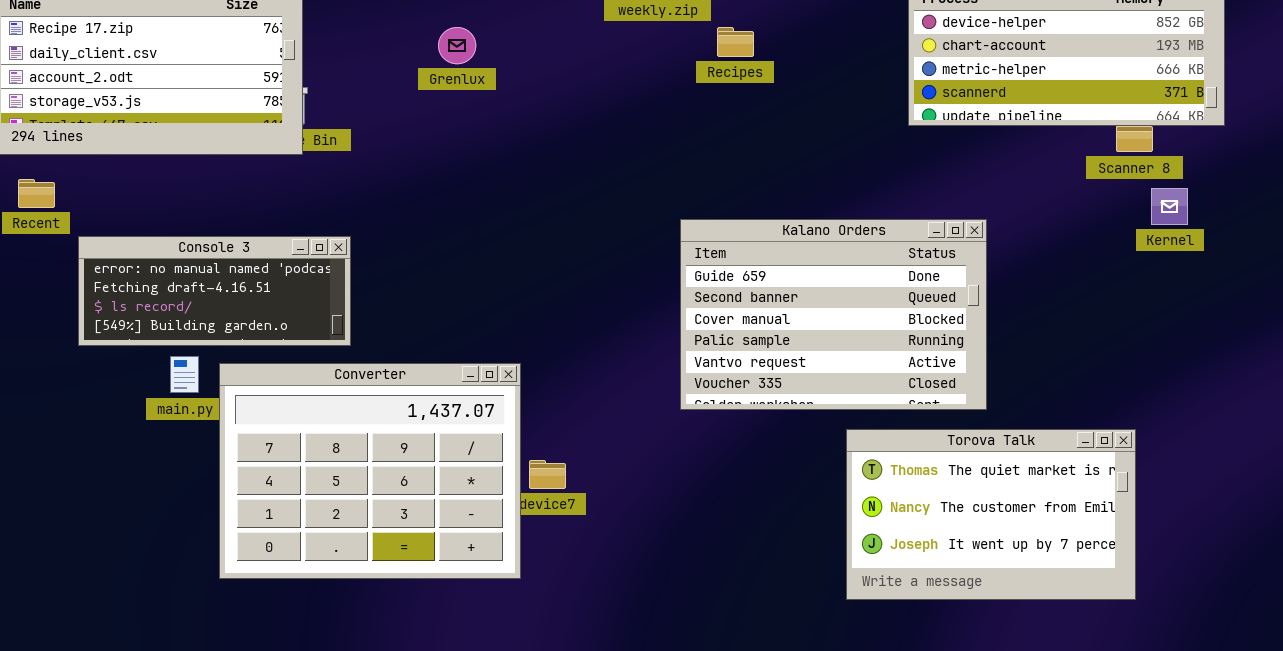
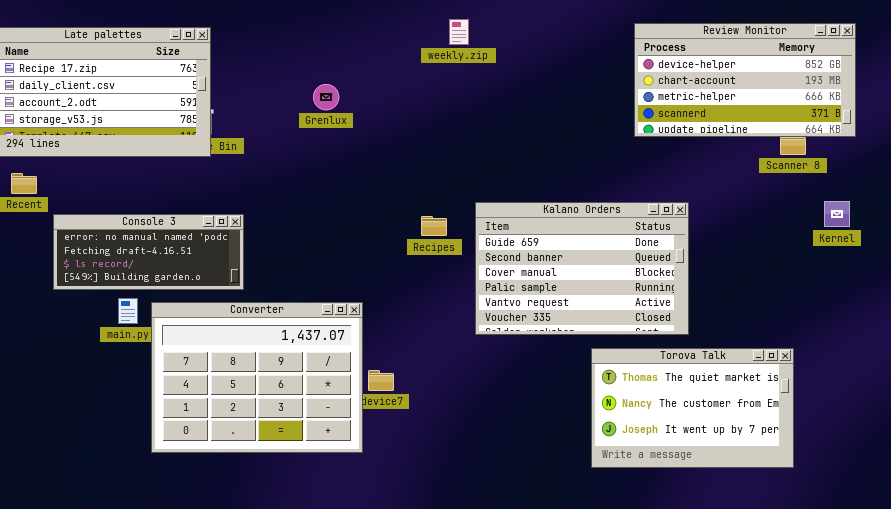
Grenlux: [438,27,476,64] -> [313,84,339,110], moved
Recipes: [717,27,754,57] -> [421,216,447,236], moved
Kernel: [1151,188,1188,225] -> [824,201,850,227], moved

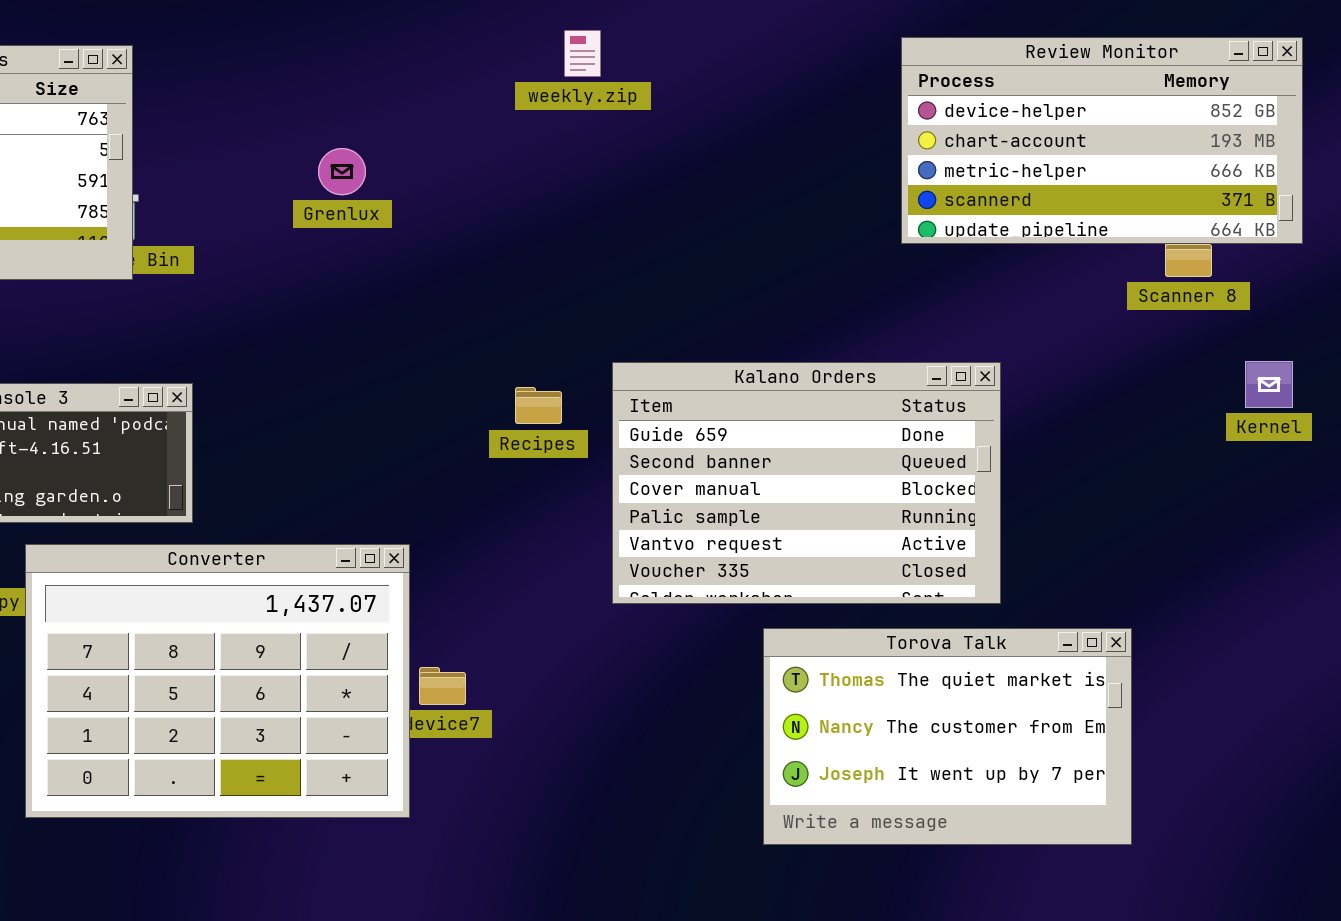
Torova Talk: [591,348,794,468] -> [763,628,1132,845], moved

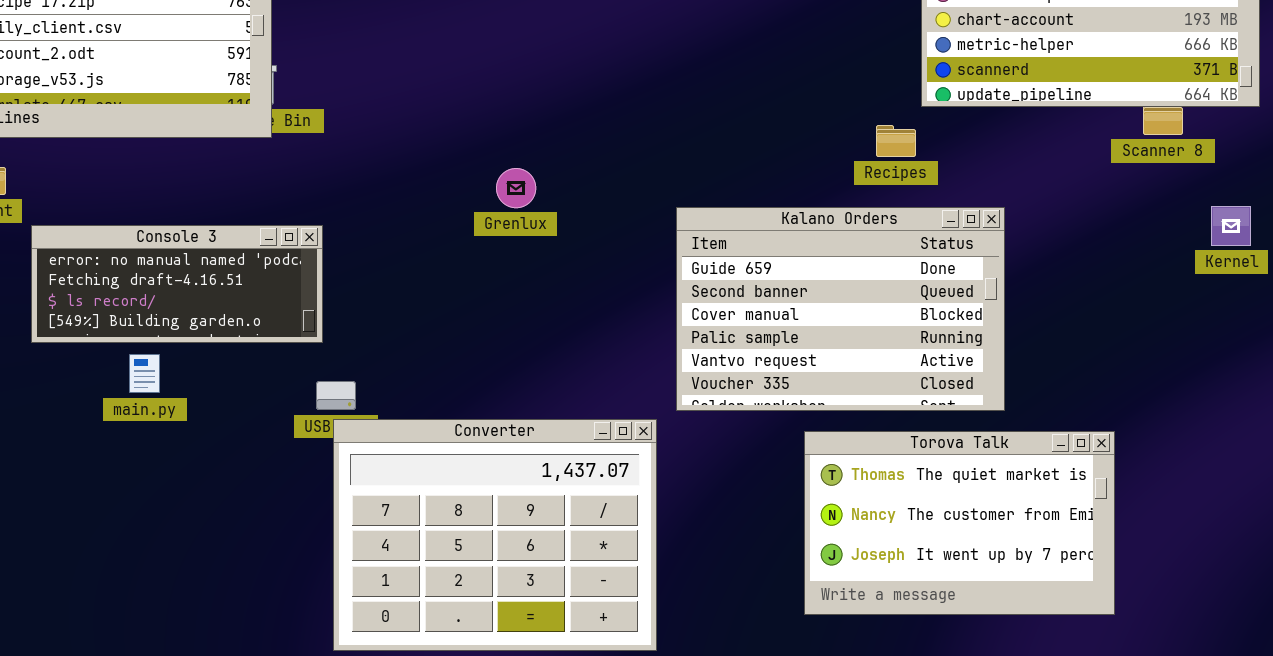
Grenlux: [318,148,366,195] -> [496,168,536,208], moved
Recipes: [515,387,562,424] -> [876,125,916,157], moved
Converter: [25,544,410,818] -> [333,419,657,651], moved

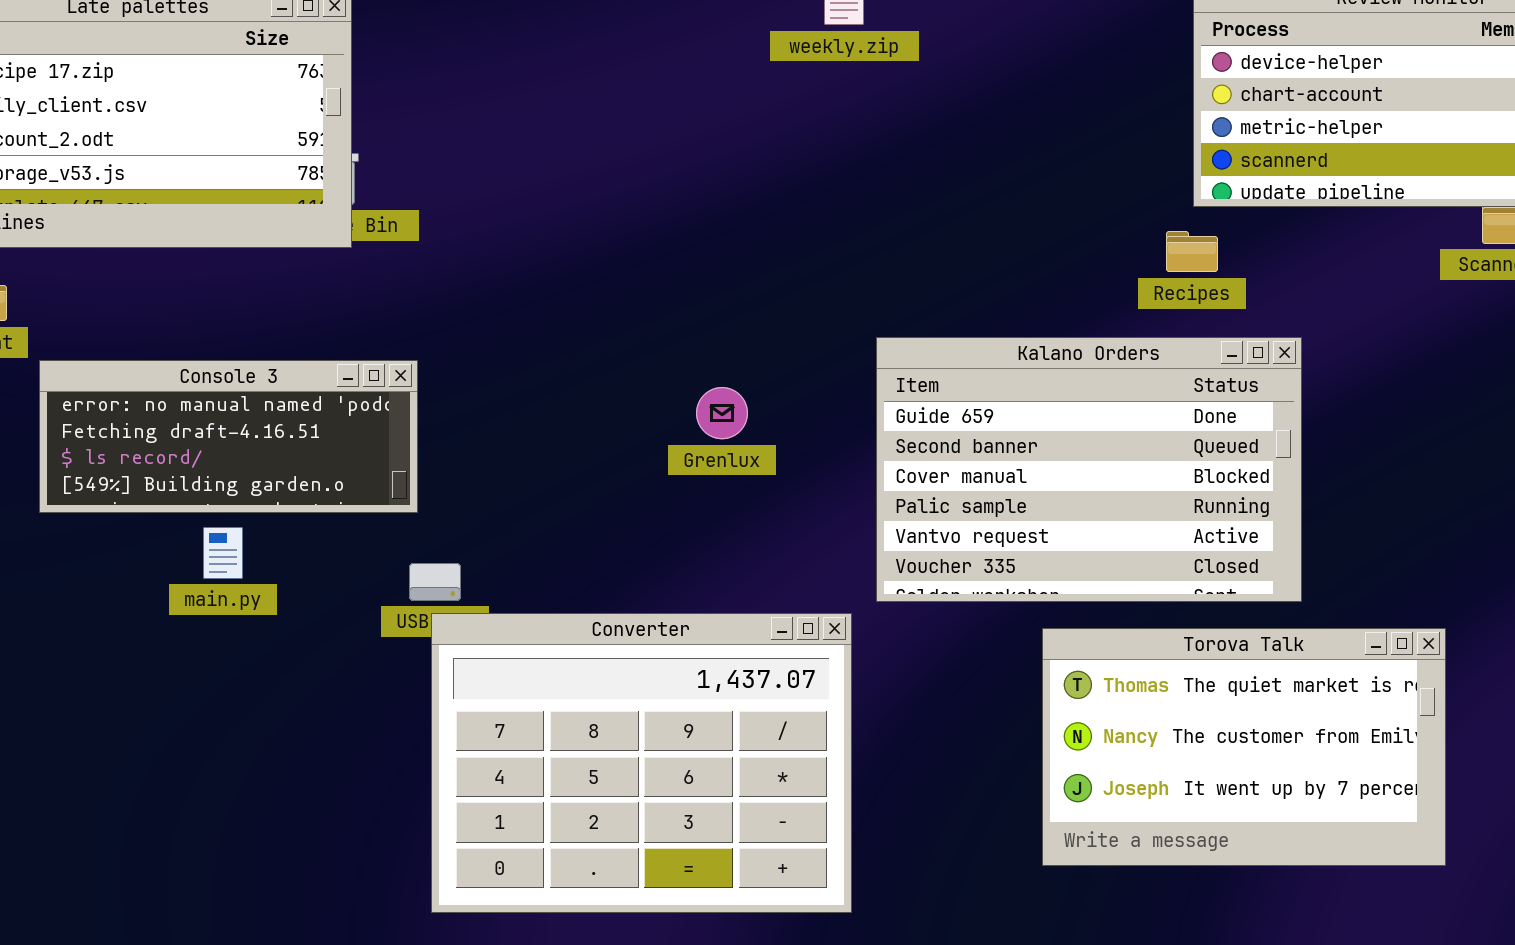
Recipes: [876,125,916,157] -> [1166,231,1218,272], moved
Grenlux: [496,168,536,208] -> [696,387,748,439], moved
main.py: [129,354,160,393] -> [203,527,243,579], moved

